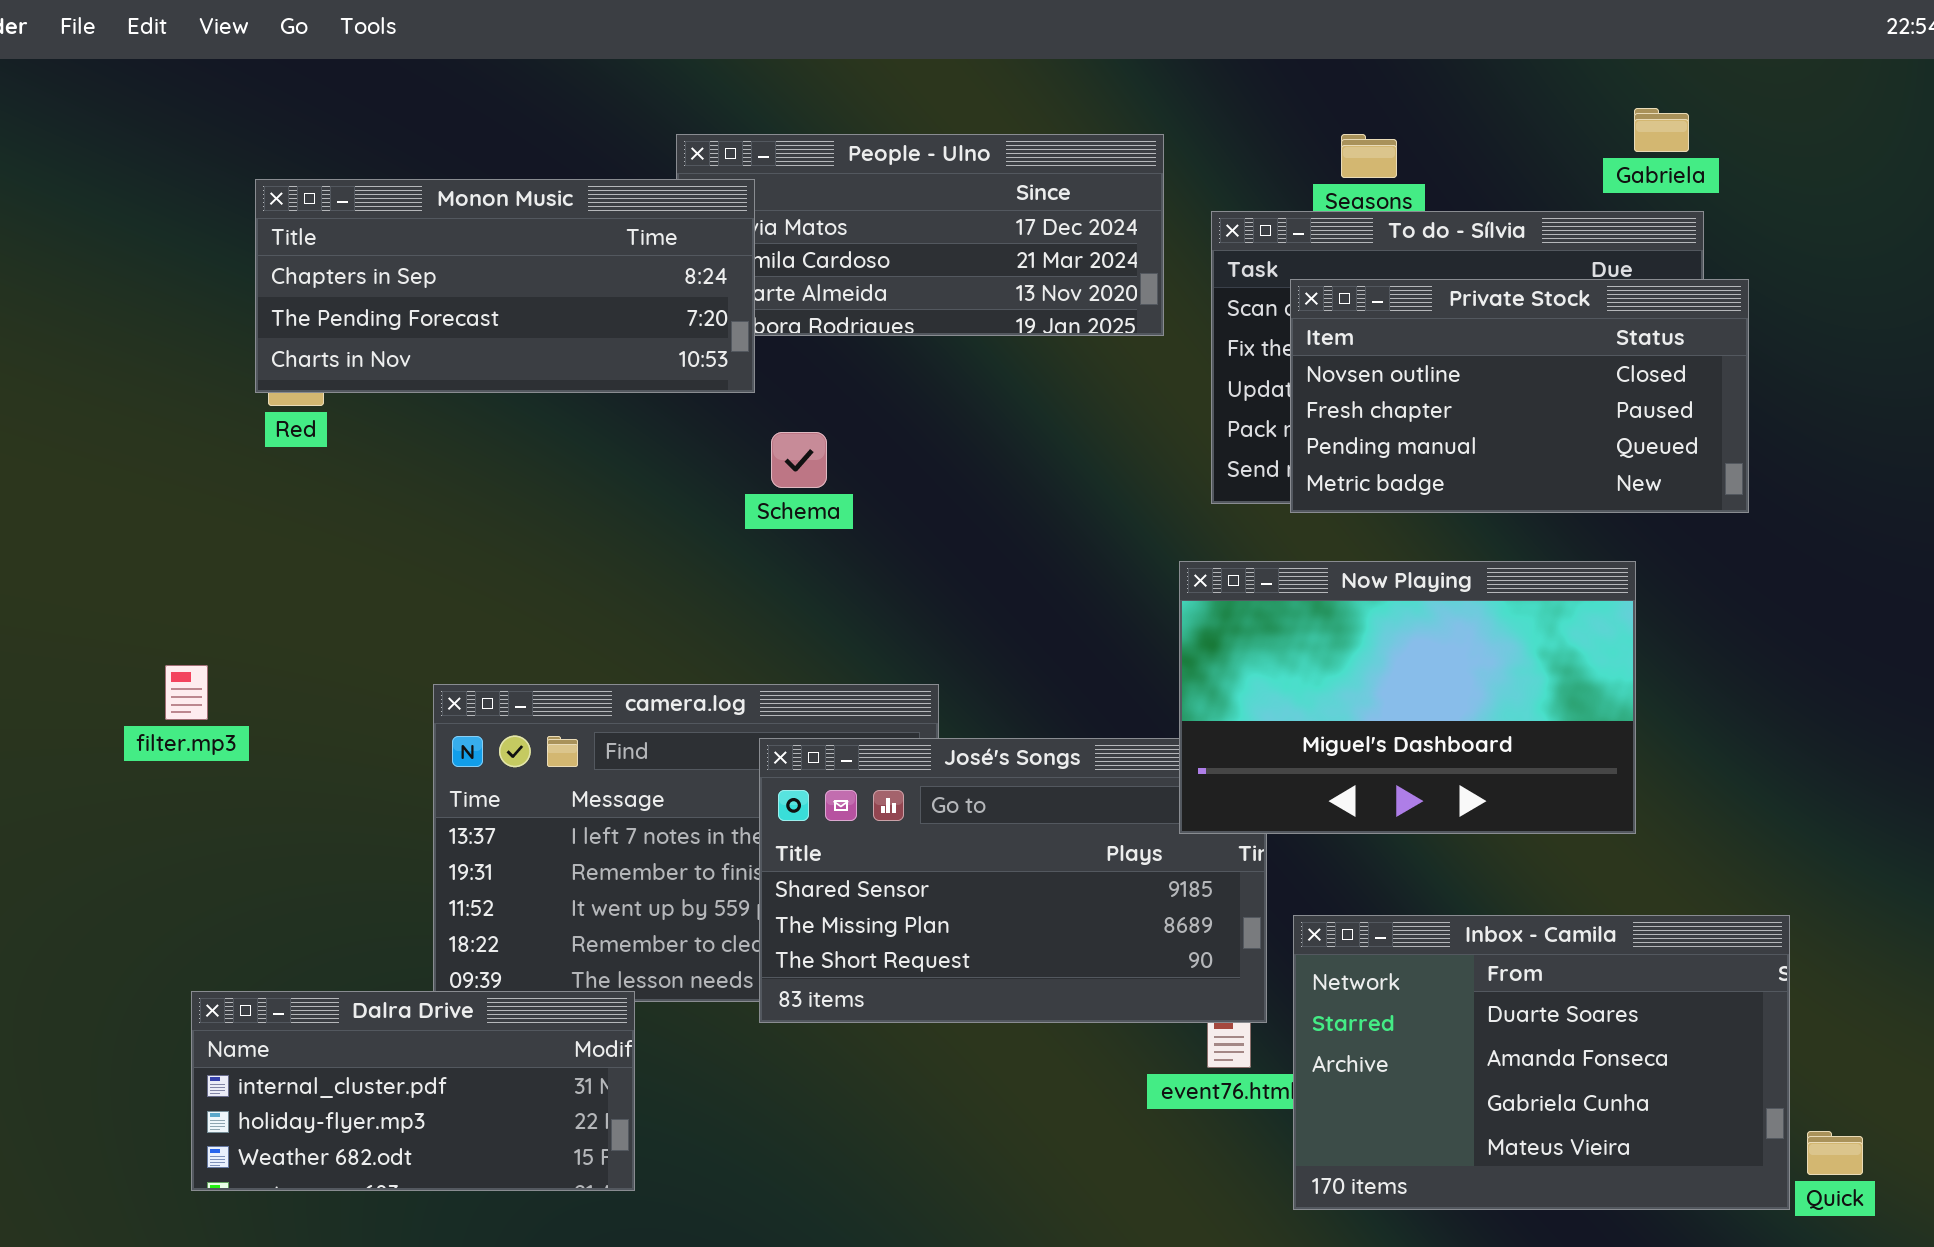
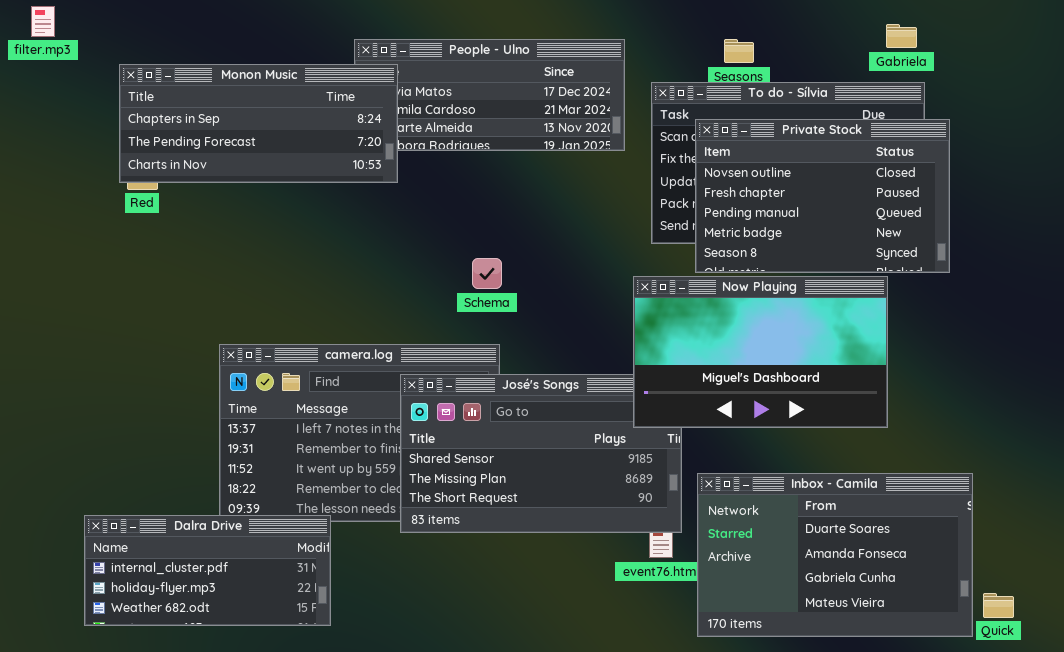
Private Stock: [1290,279,1749,513] -> [695,119,950,273], resized
Schema: [771,432,827,488] -> [472,258,502,289], moved
filter.mp3: [165,665,208,720] -> [31,6,55,37], moved

